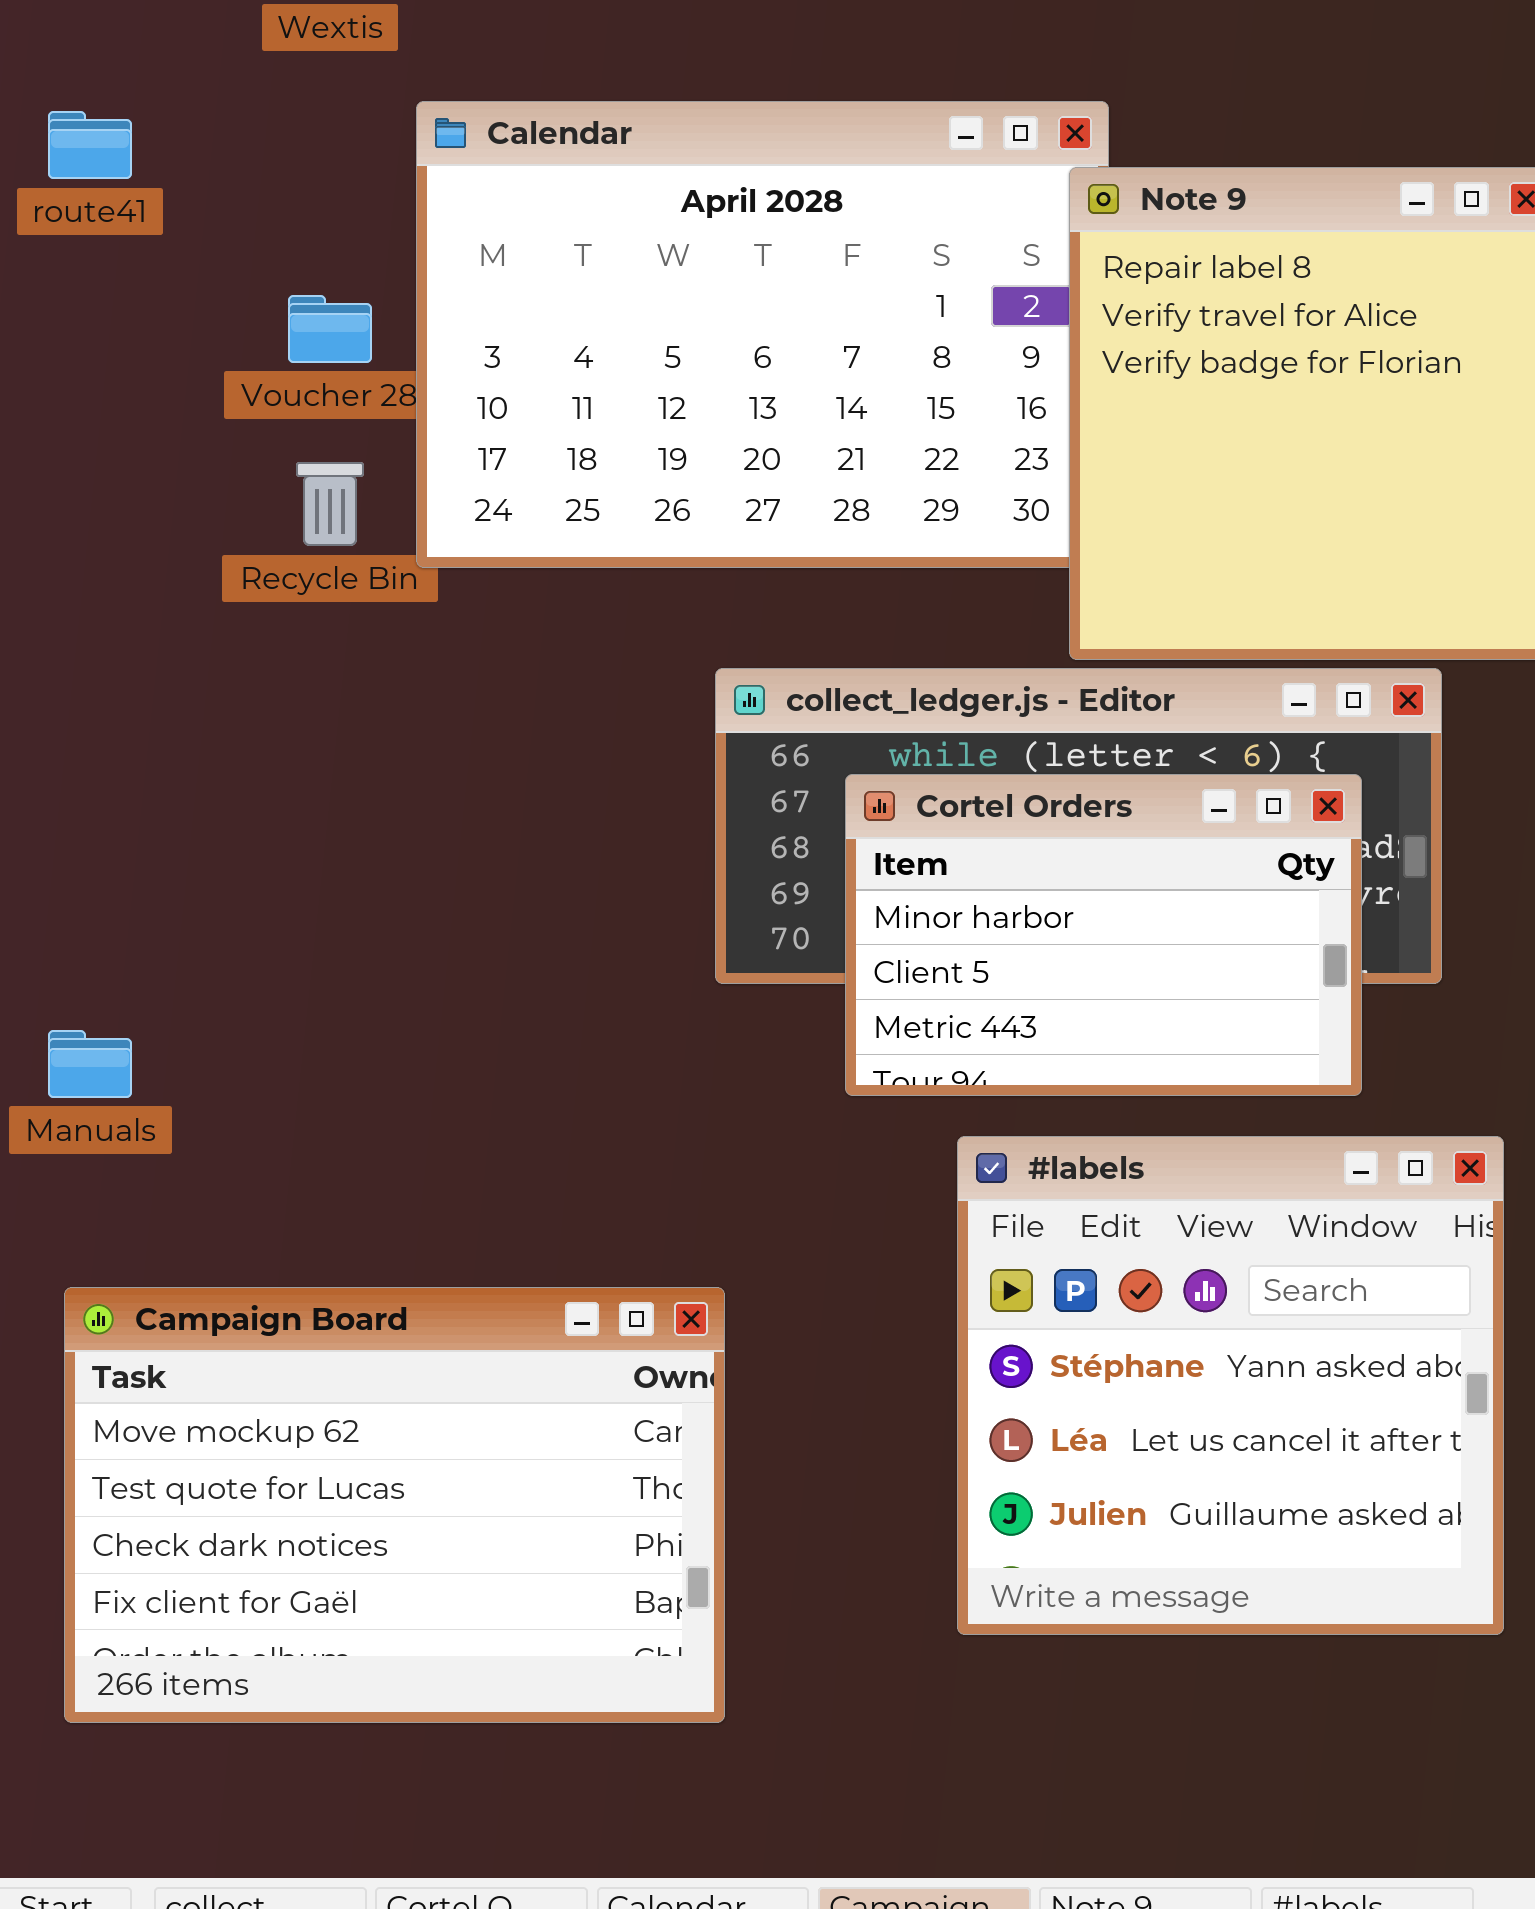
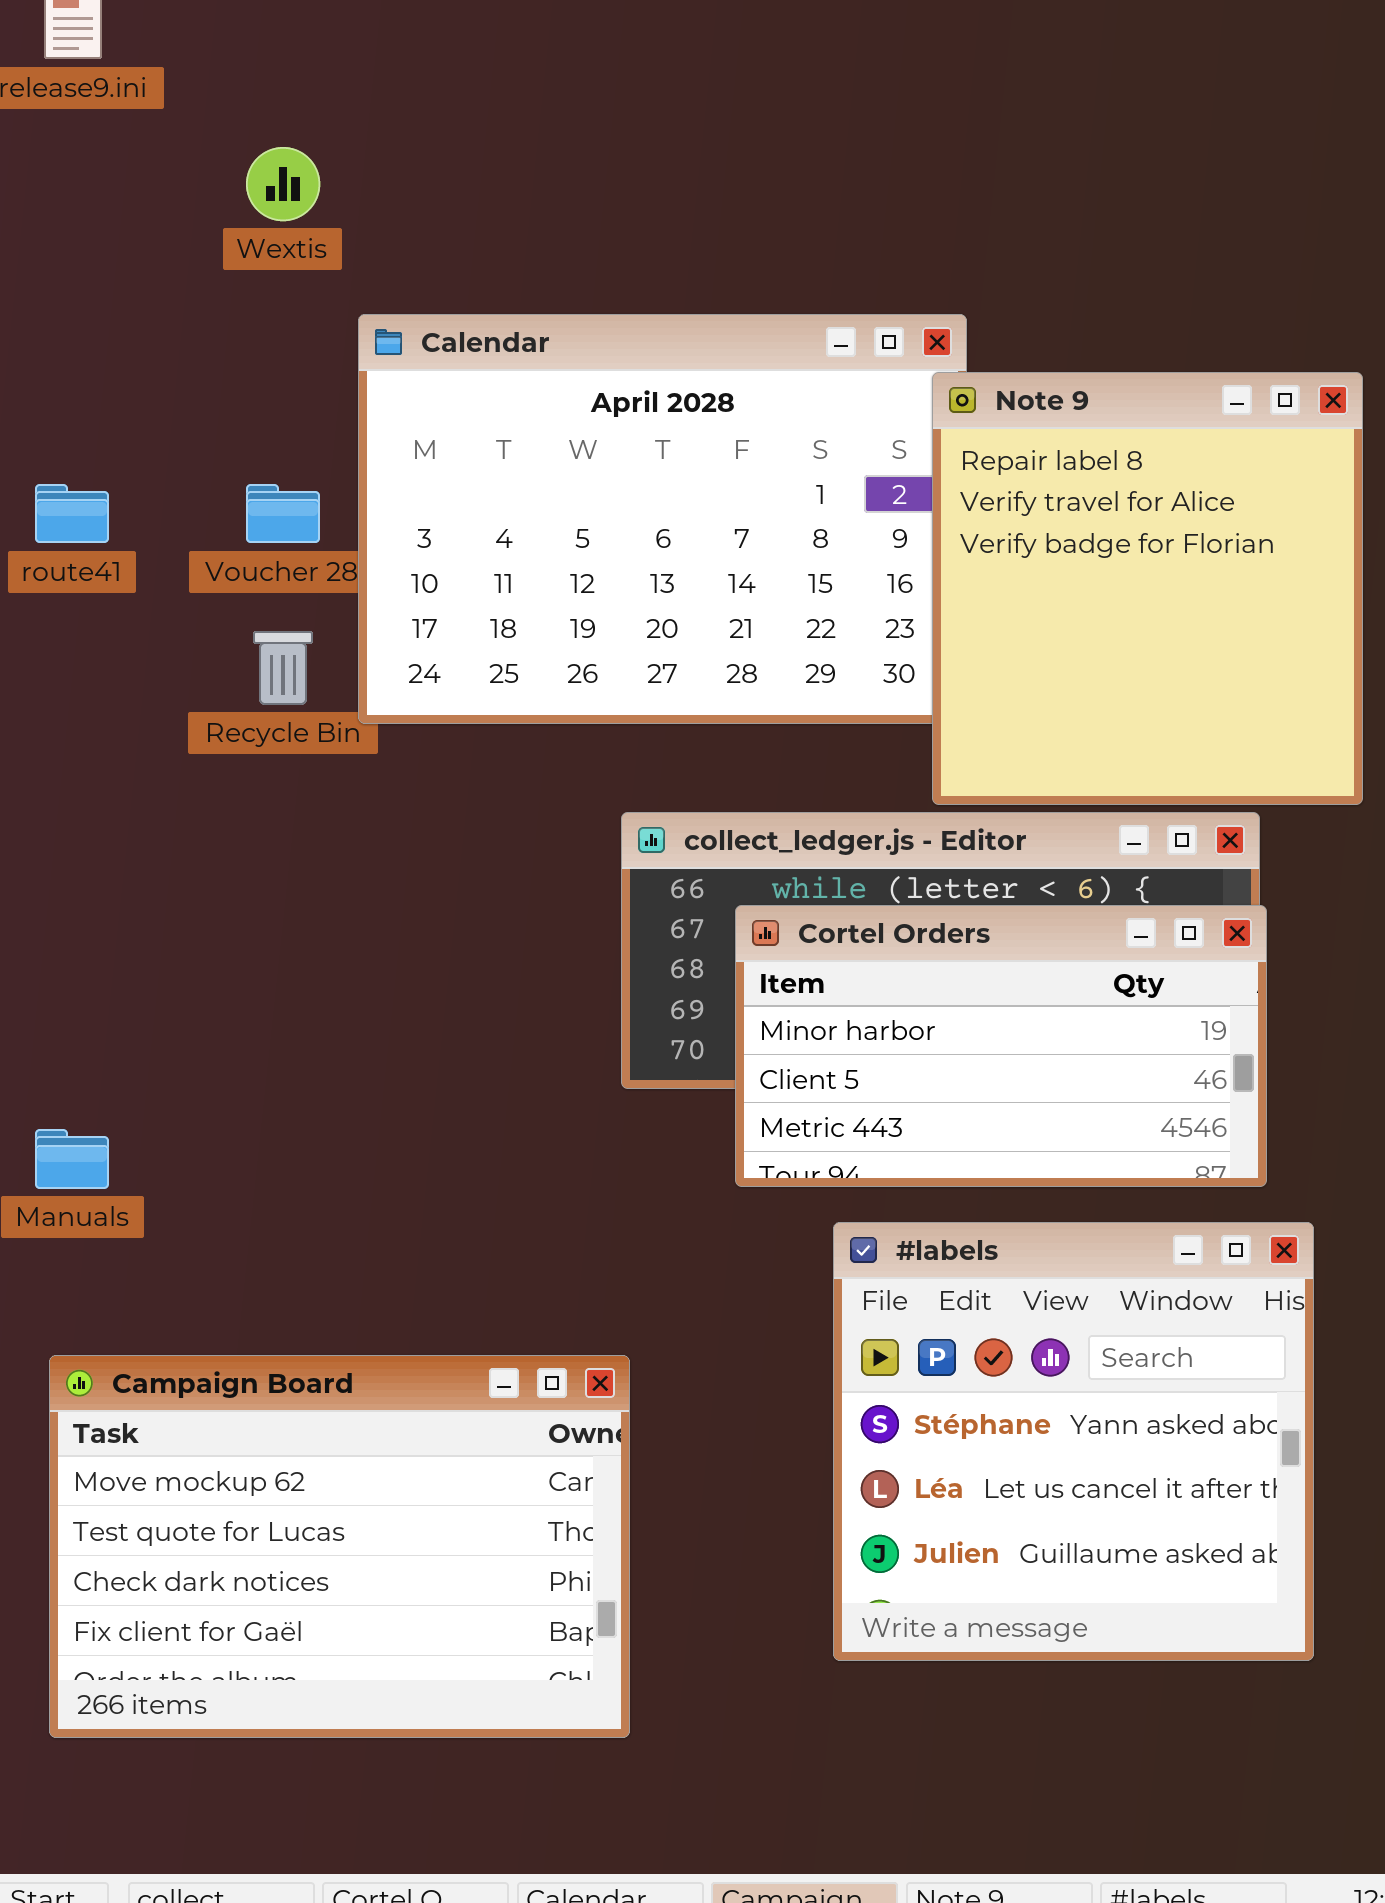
route41: [48,111,132,179] -> [35,484,109,543], moved
Cortel Orders: [845,774,1362,1096] -> [735,905,1267,1187], resized

